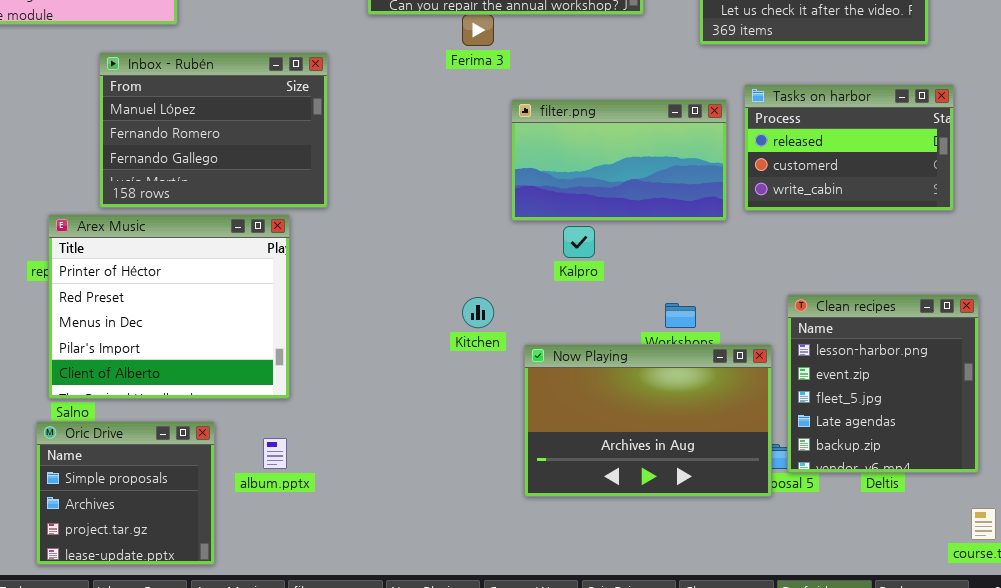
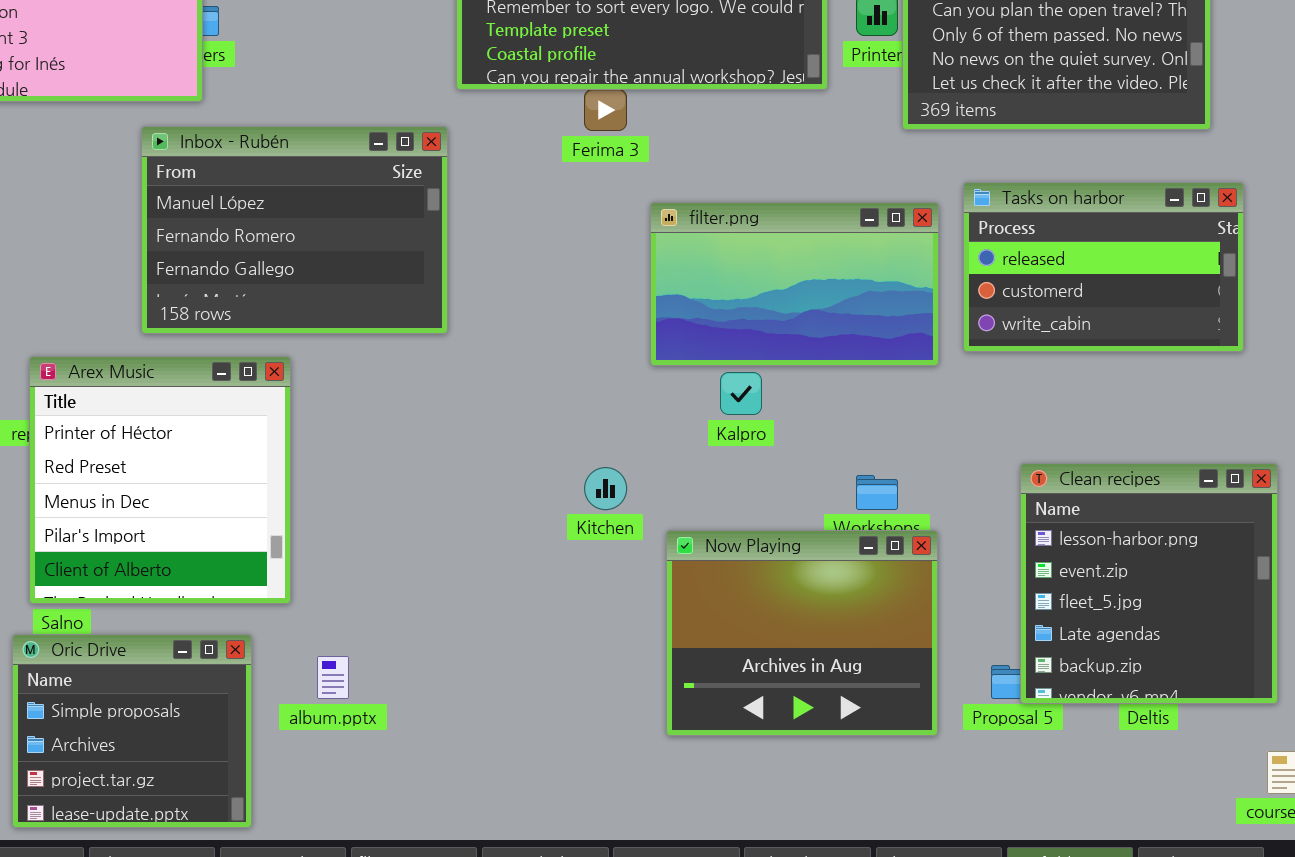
Inbox - Rubén: [99,52,328,208] -> [141,126,448,334], moved
Arex Music: [48,214,290,399] -> [29,356,291,604], resized
Now Playing: [524,344,772,497] -> [666,530,938,736], resized

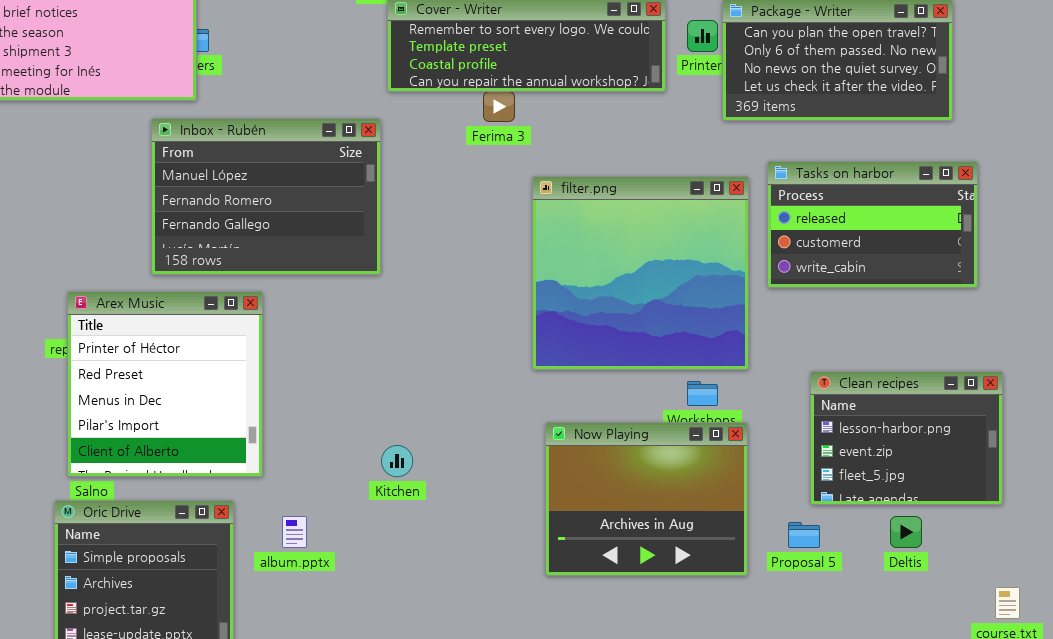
filter.png: [650,202,939,366] -> [532,176,749,370], resized
Clean recipes: [1020,463,1278,704] -> [810,371,1003,505], resized
Kitchen: [584,467,627,510] -> [381,445,413,477], moved

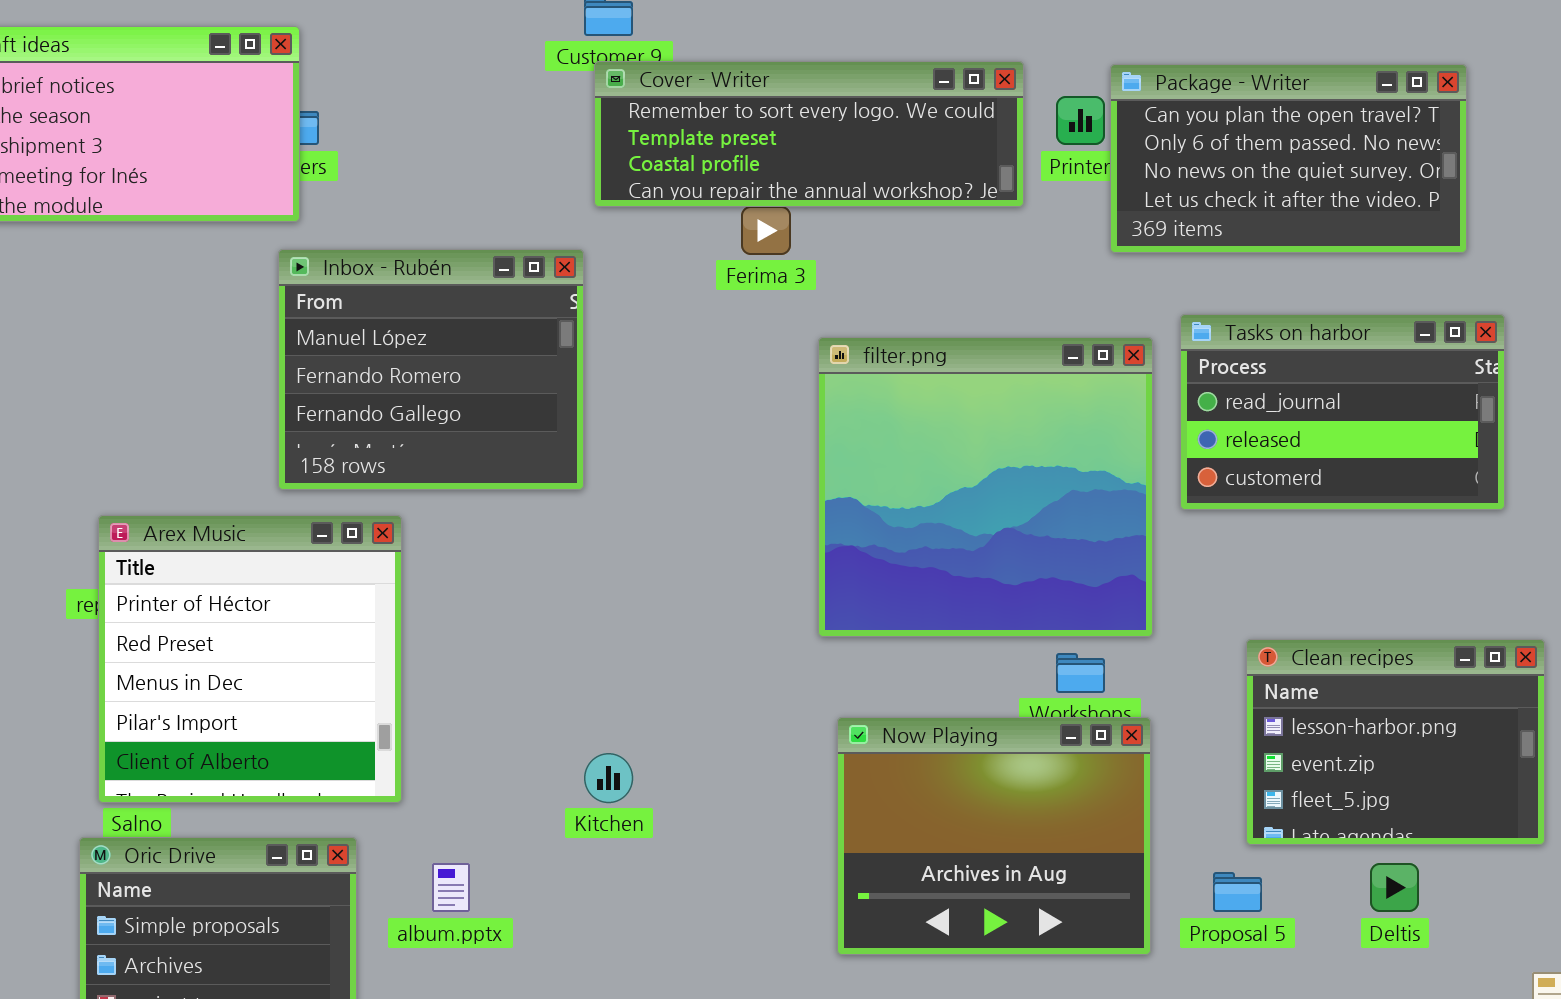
Inbox - Rubén: [151,118,381,275] -> [278,249,584,490], resized
Tasks on harbor: [767,161,978,288] -> [1180,314,1505,510], scrolled up 1 row

